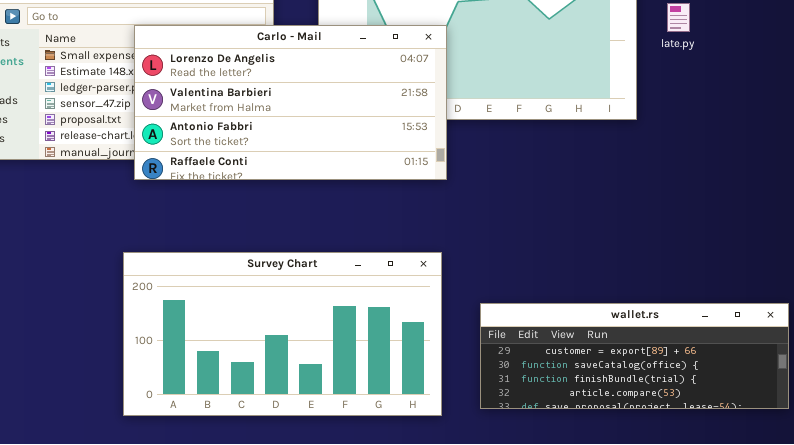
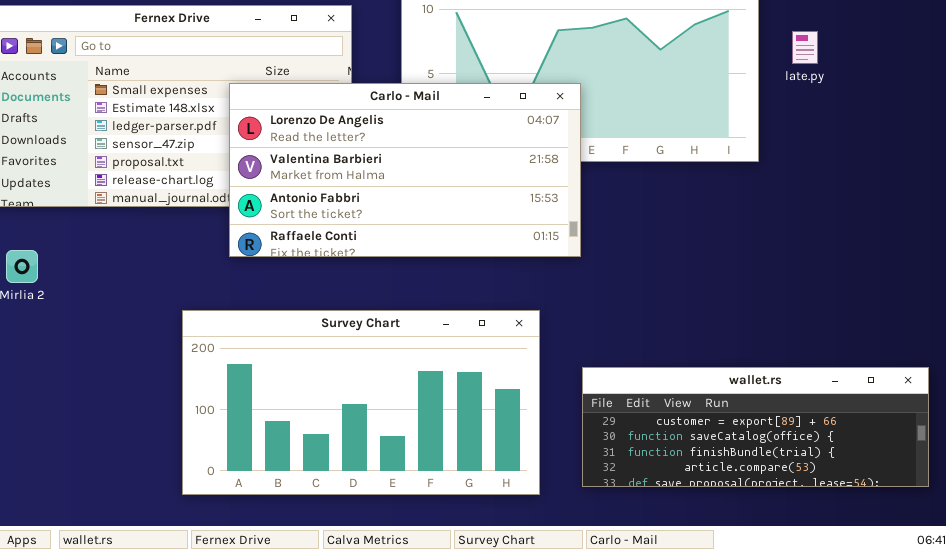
Carlo - Mail: [134,25,447,180] -> [229,83,581,257], moved

